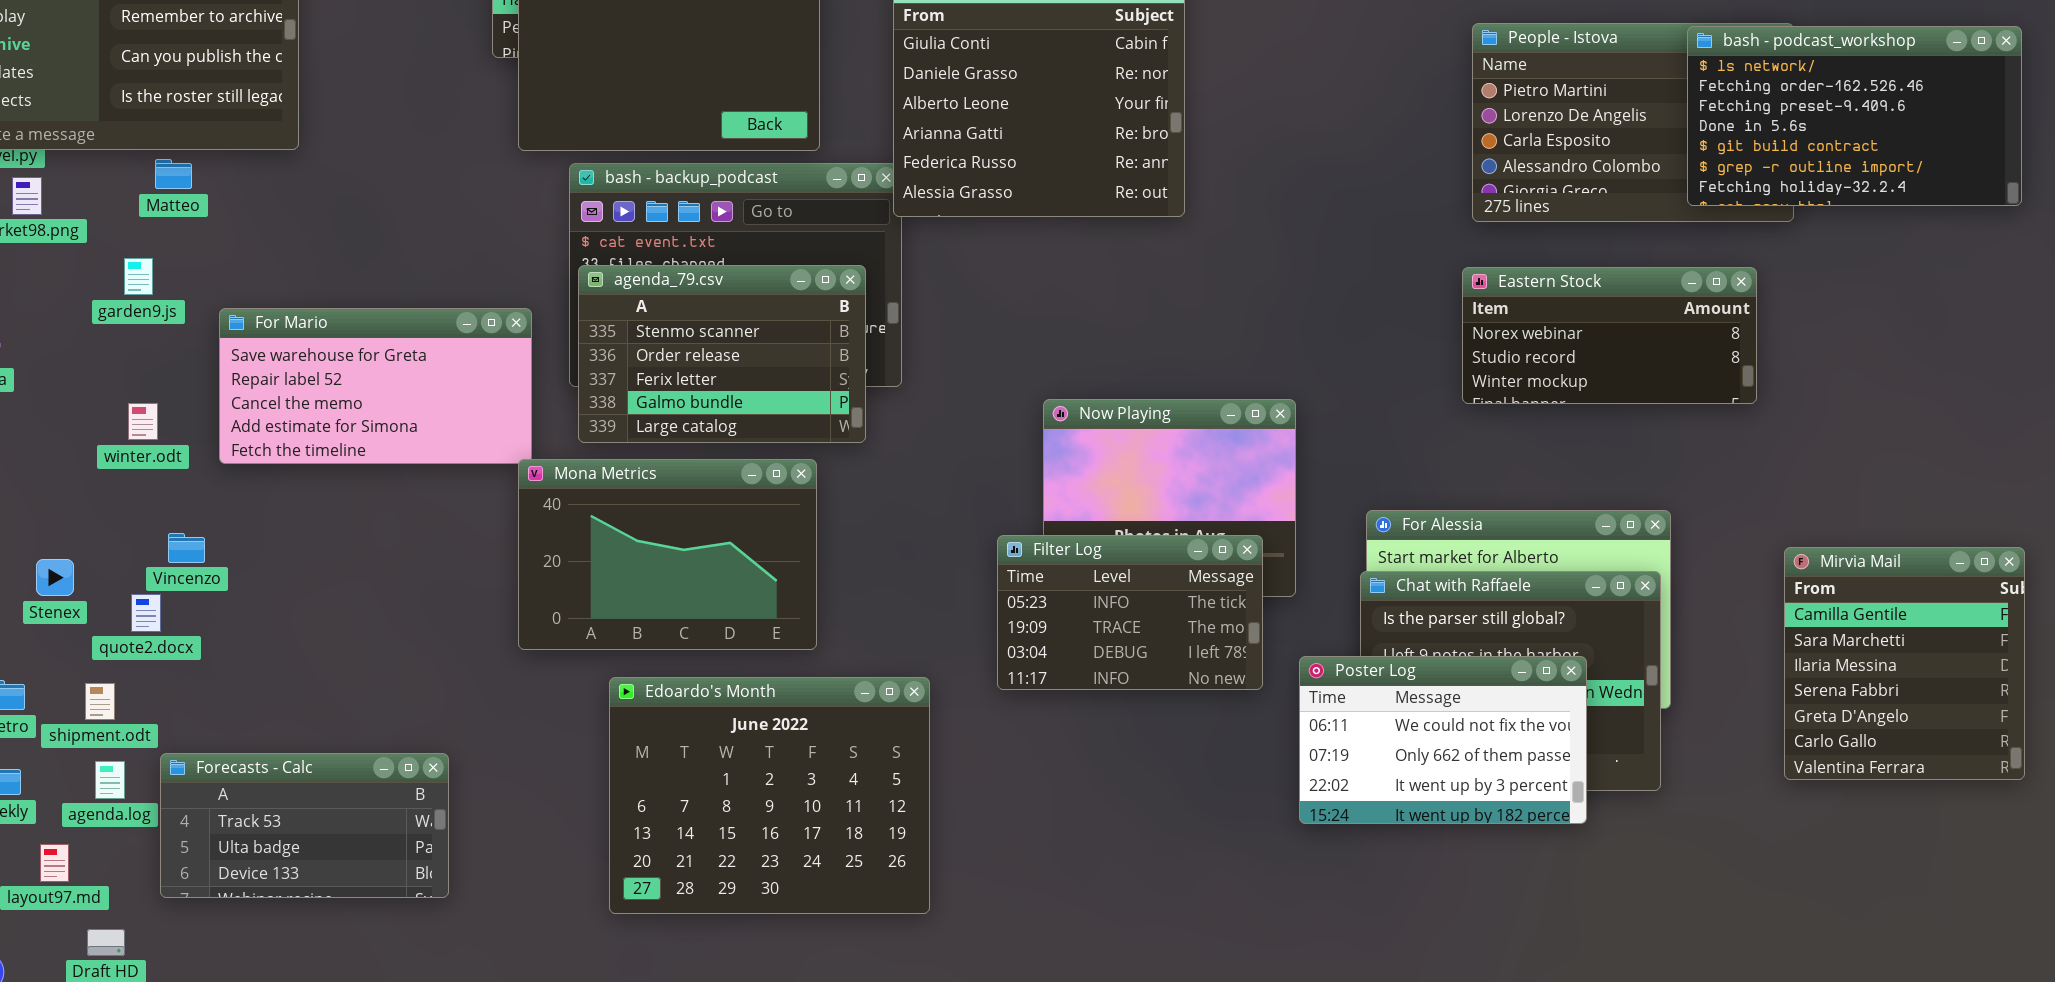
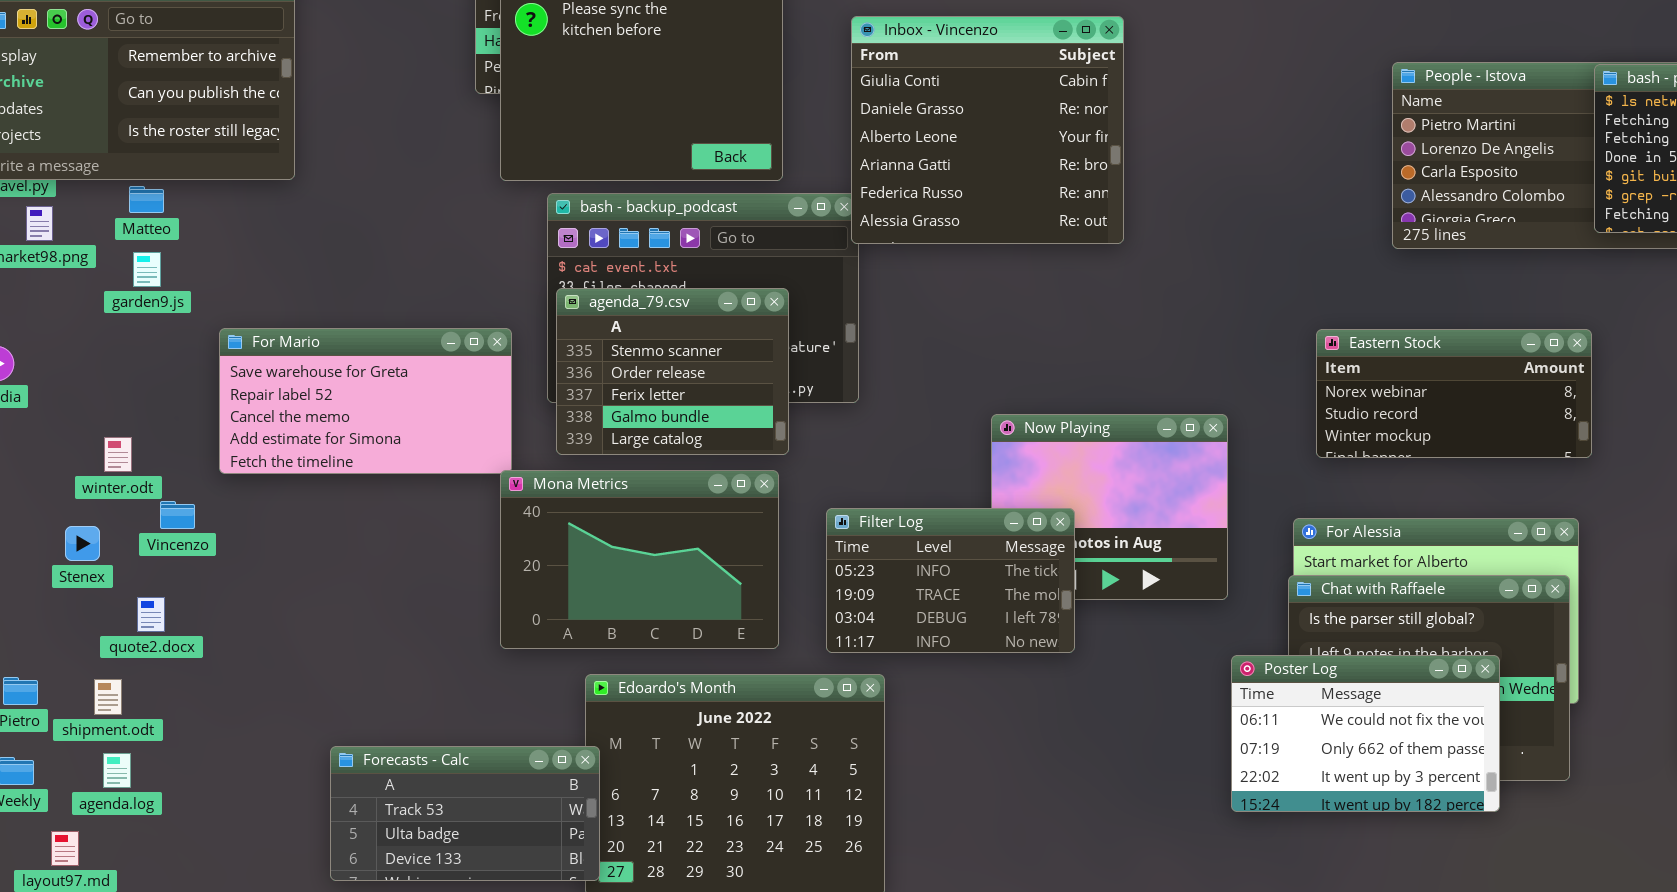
Matteo: [155,159,192,189] -> [129,186,164,213], moved
garden9.js: [124,258,153,295] -> [133,252,161,287], moved
agenda_79.csv: [578,265,866,443] -> [556,288,789,455], resized
Eastern Stock: [1462,267,1757,404] -> [1316,329,1592,458], moved
winter.odt: [128,403,158,440] -> [104,437,132,472], moved
Vincenzo: [168,533,205,563] -> [160,501,195,529], moved
Filter Log: [997,535,1263,690] -> [826,508,1075,653], moved
Stenex: [36,559,74,596] -> [65,526,100,561], moved
Forecasts - Calc: [160,753,449,898] -> [330,746,600,881], moved

